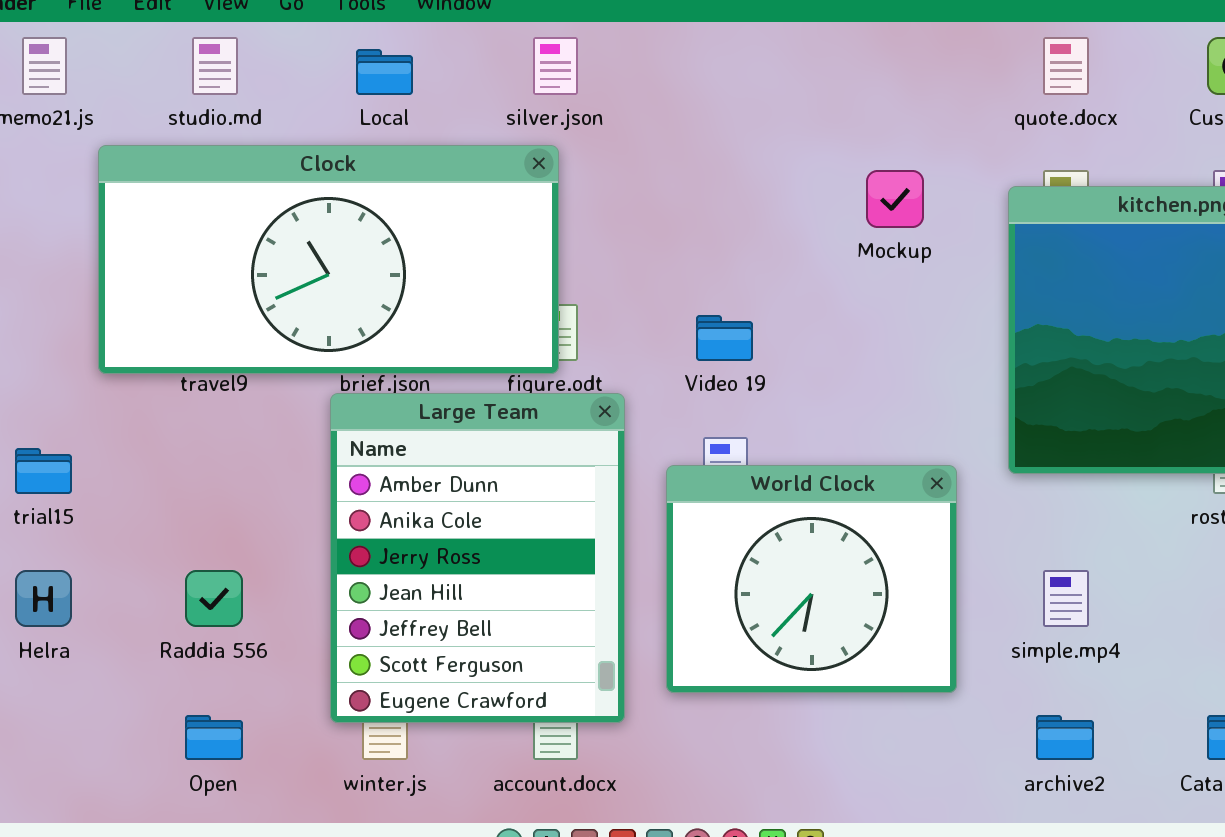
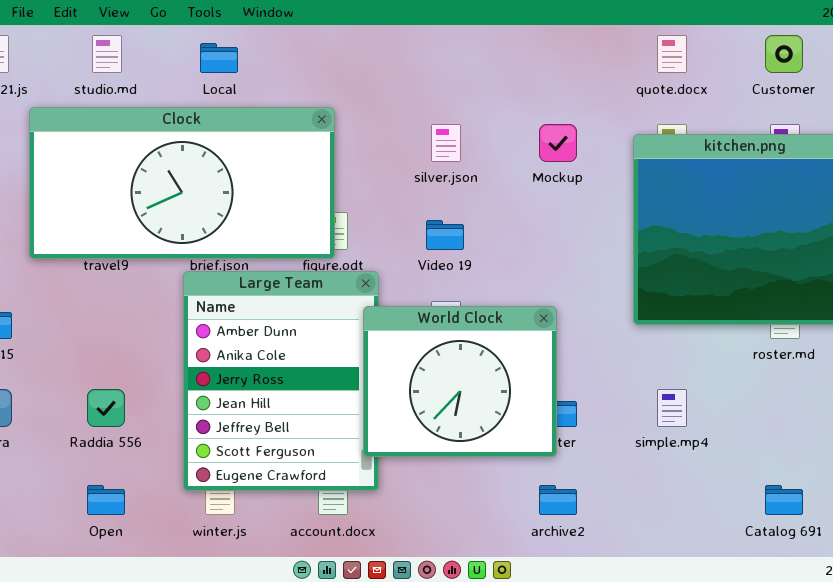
silver.json: [533,37,578,95] -> [431,124,461,162], moved
World Clock: [666,465,957,693] -> [363,306,557,457], moved
archive2: [1036,715,1094,760] -> [539,485,577,515], moved

